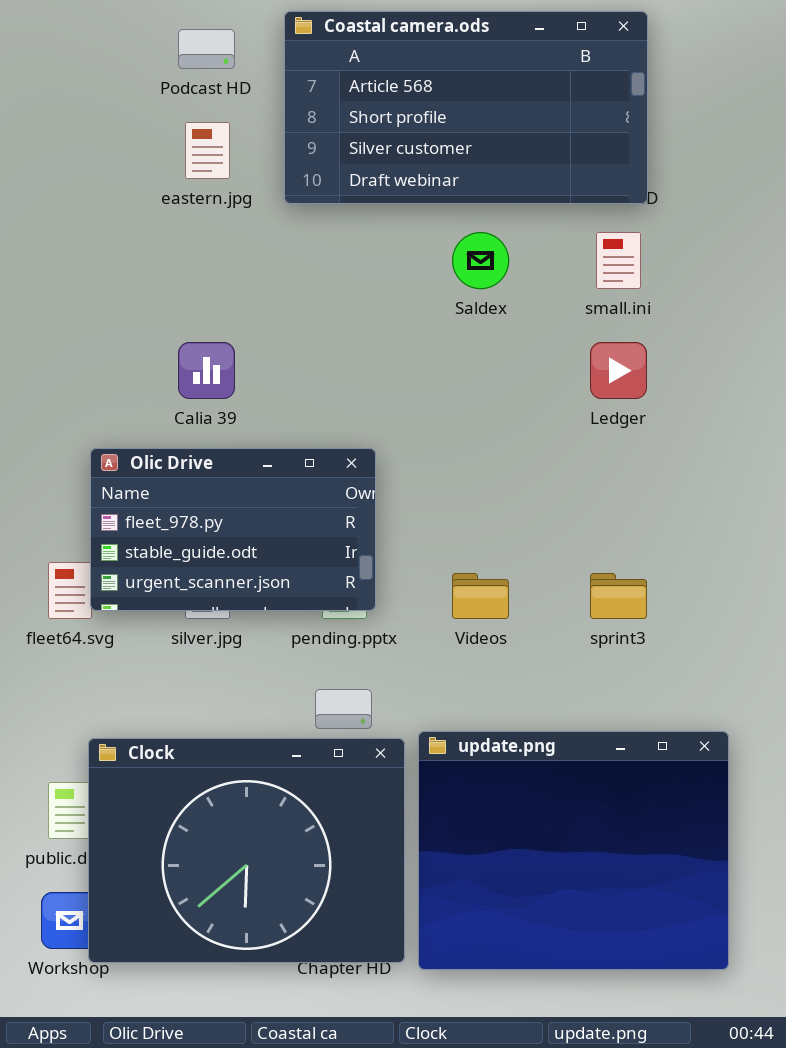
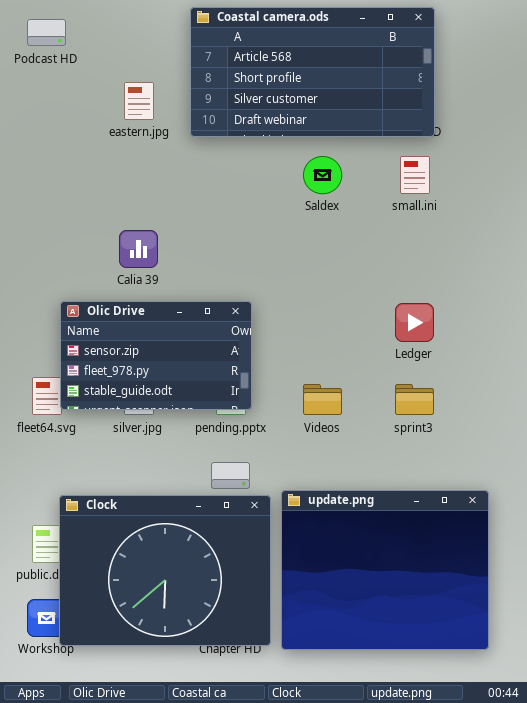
Podcast HD: [178,29,235,69] -> [27,19,66,46], moved
Ledger: [590,342,647,399] -> [395,303,434,342], moved
Olic Drive: [90,448,376,611] -> [60,301,252,410], scrolled up 1 row

